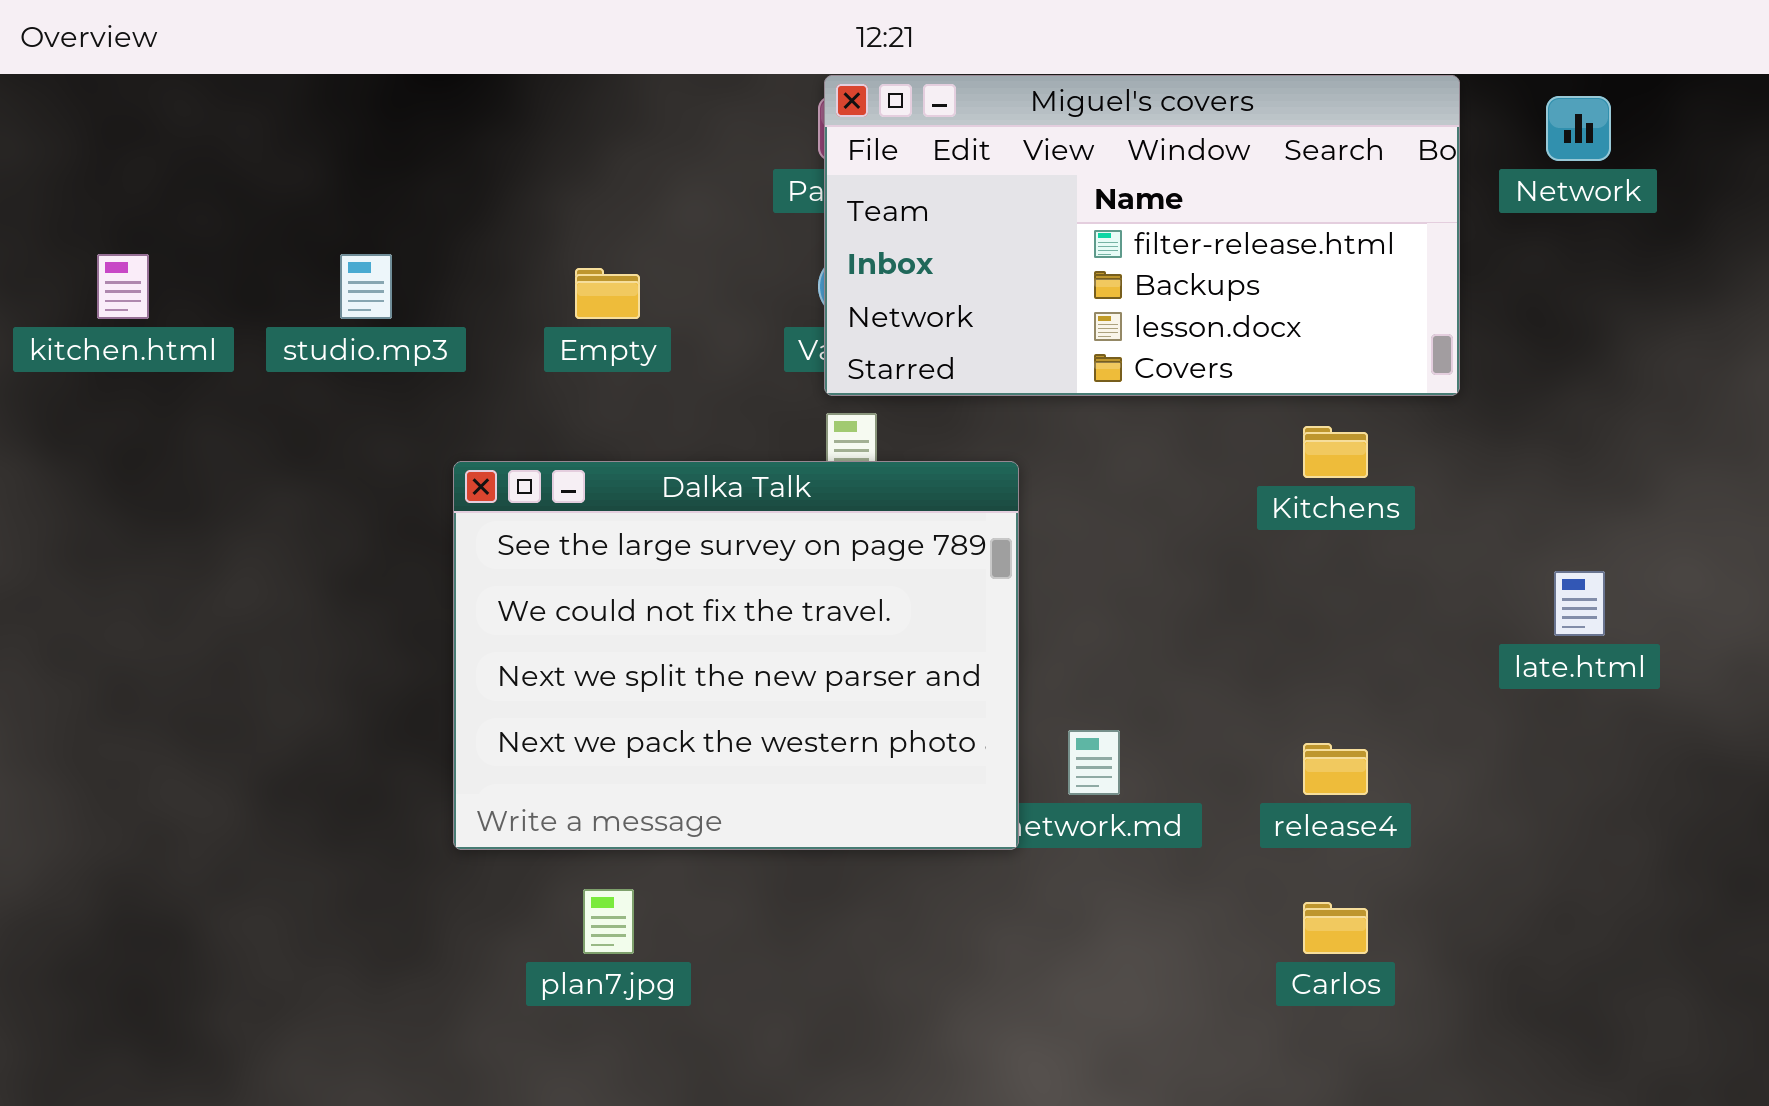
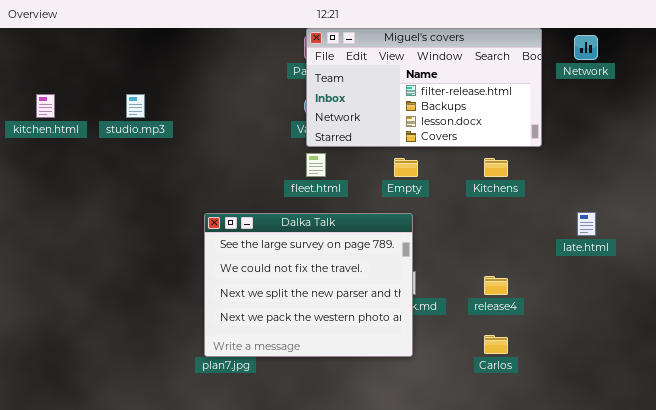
Empty: [575,268,640,319] -> [394,158,418,177], moved
Dalka Talk: [453,461,1019,850] -> [204,213,413,357], moved

